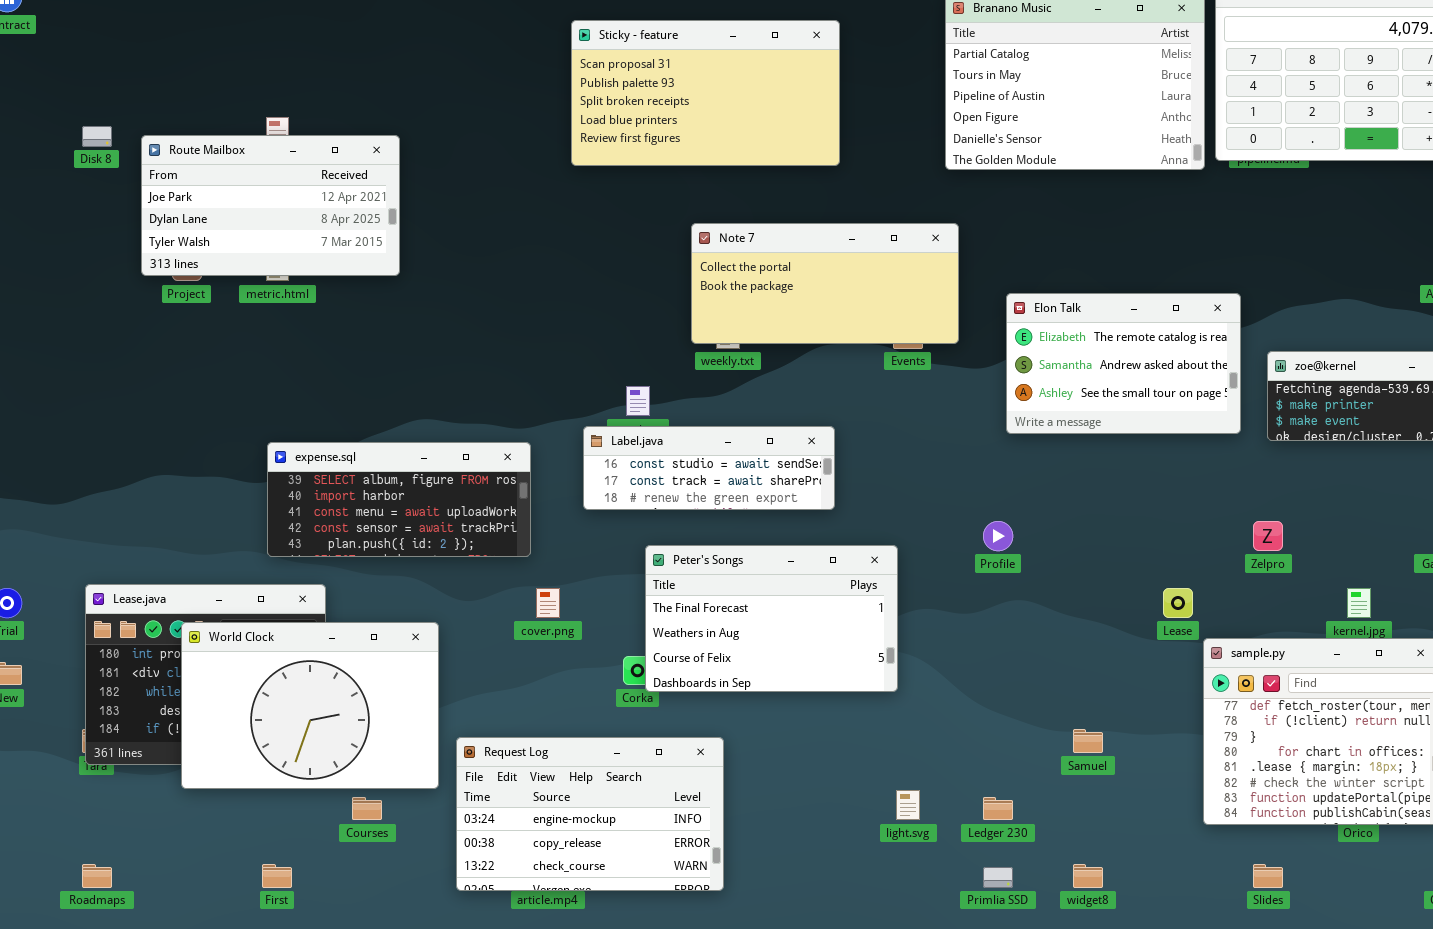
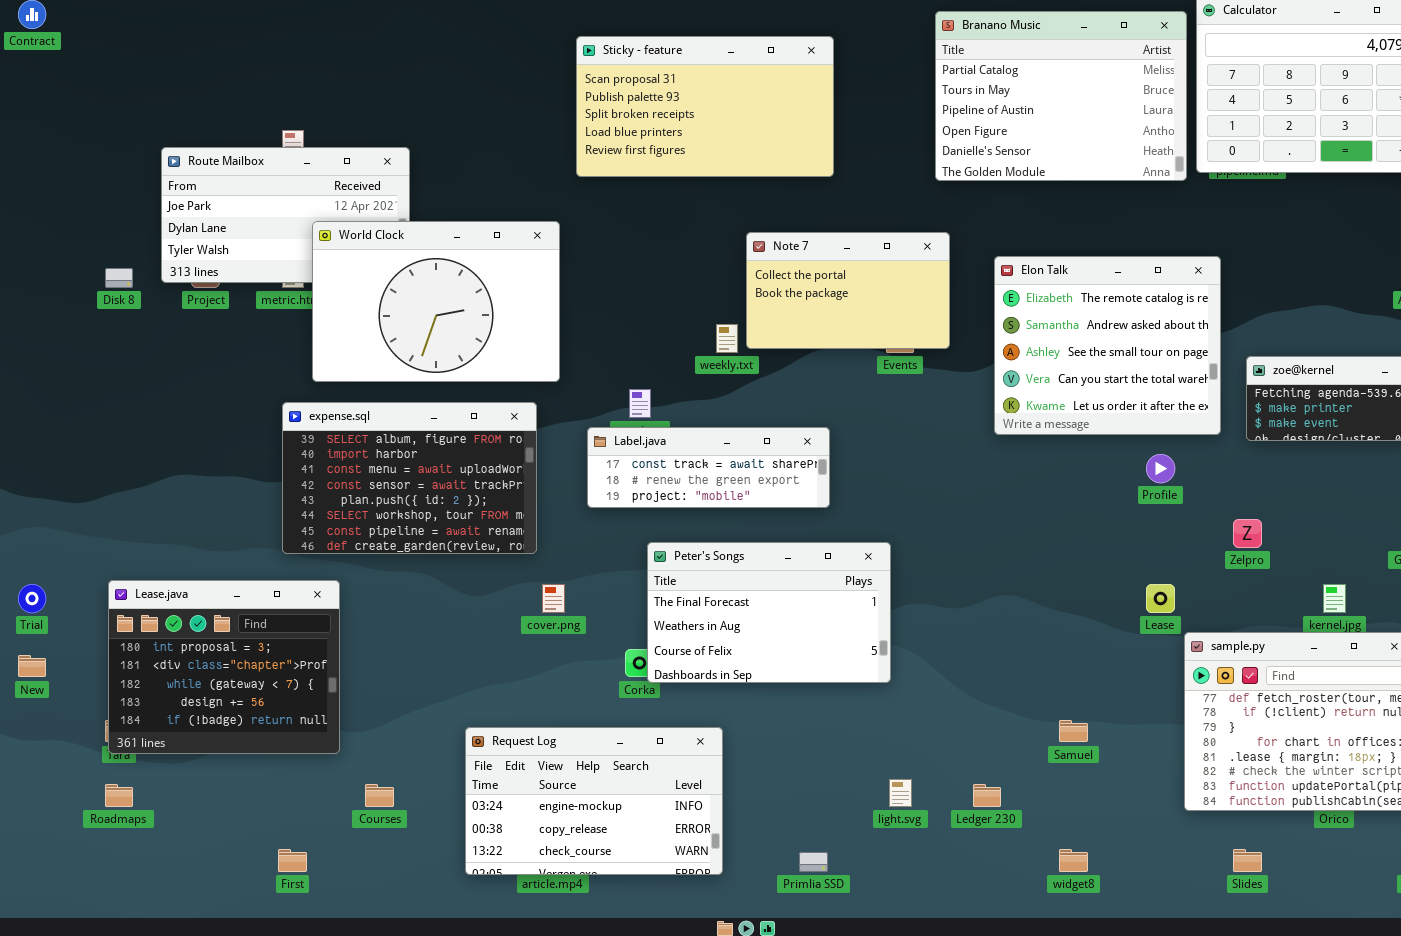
Disk 8: [82,126,112,147] -> [105,268,133,288], moved
Note 7: [691,223,959,344] -> [746,232,950,349], resized
Elon Talk: [1006,293,1241,434] -> [994,256,1221,435], resized
Label.java: [583,426,835,510] -> [587,427,830,508], scrolled down 1 row
expense.sql: [267,442,531,557] -> [282,402,537,554], resized
Profile: [983,521,1013,551] -> [1146,454,1175,483], moved
World Clock: [181,622,439,789] -> [312,221,560,382], moved
Roadmaps: [82,864,112,888] -> [105,784,133,807], moved
Primlia SSD: [983,867,1013,888] -> [799,852,828,872], moved

